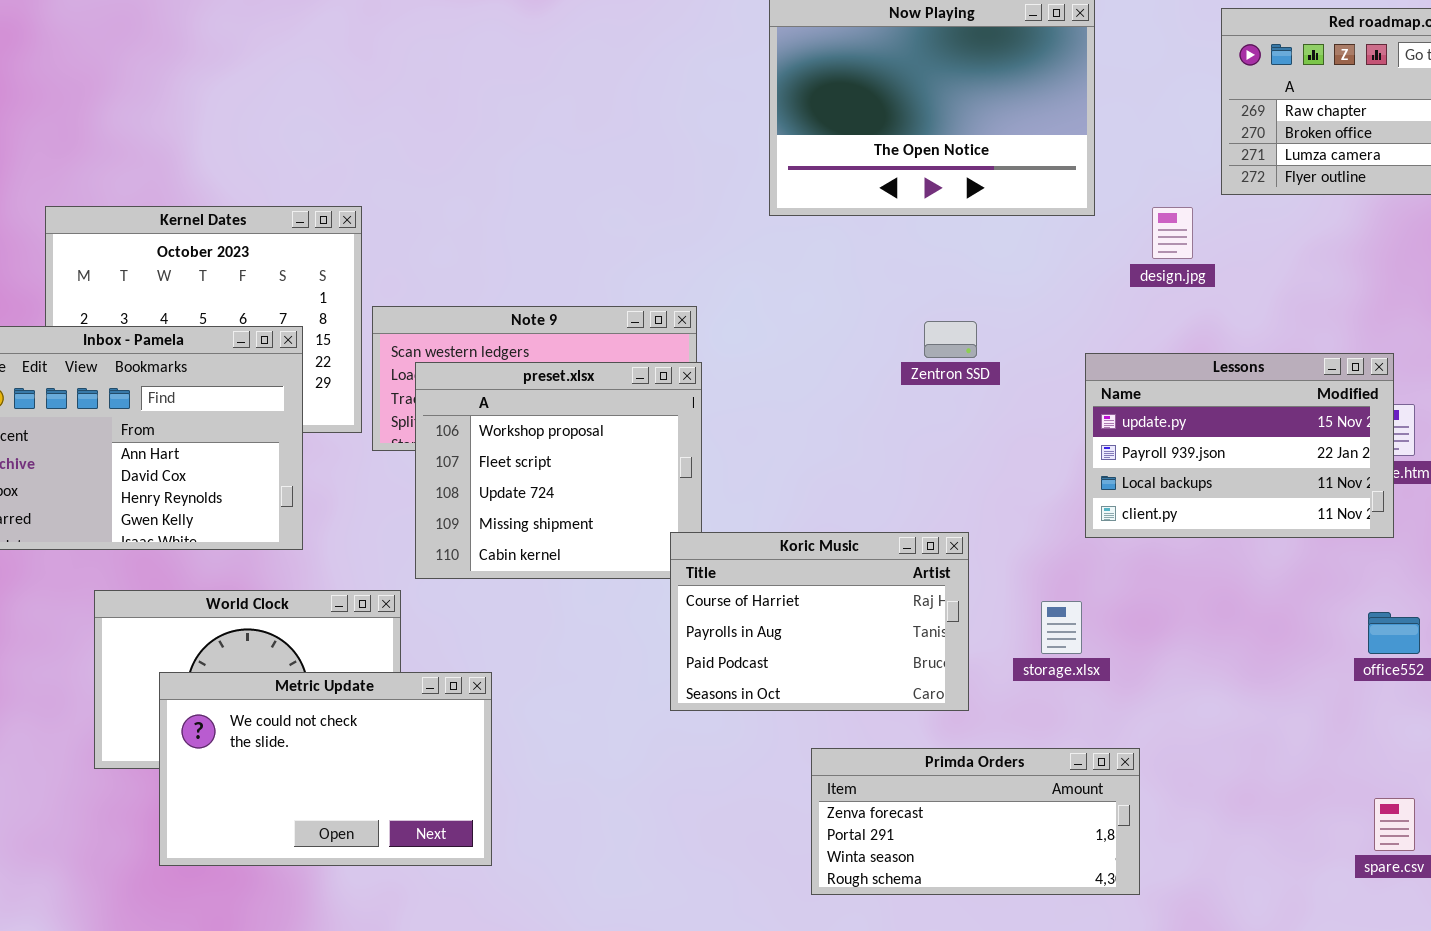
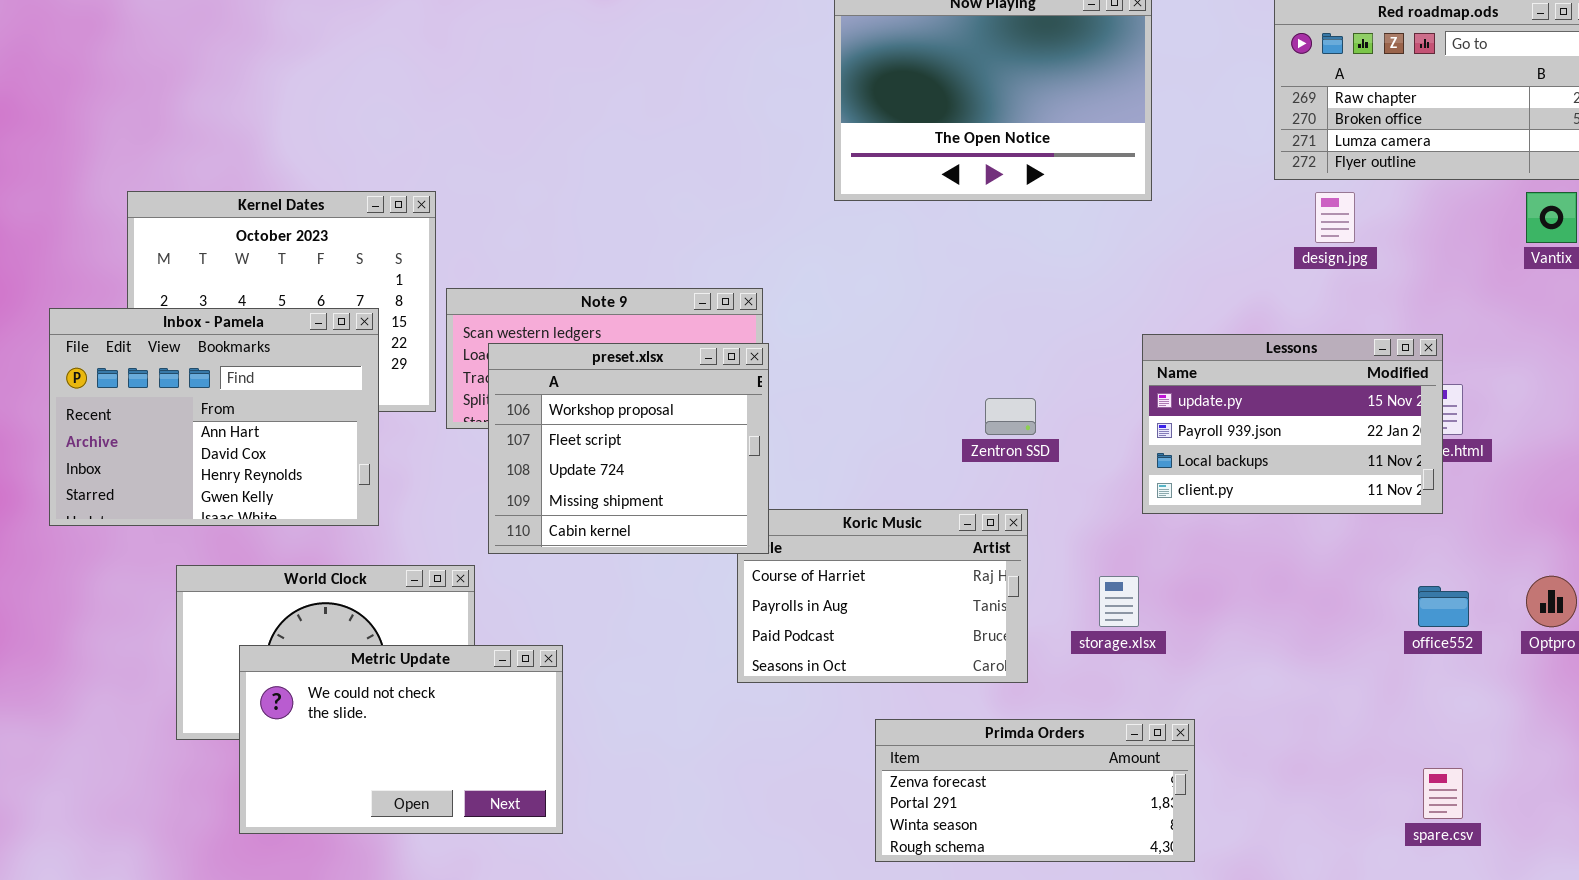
design.jpg: [1152,207,1193,259] -> [1315,192,1355,243], moved
Zentron SSD: [924,321,977,358] -> [985,398,1036,435], moved
preset.xlsx: [415,362,702,579] -> [488,343,769,554], raised

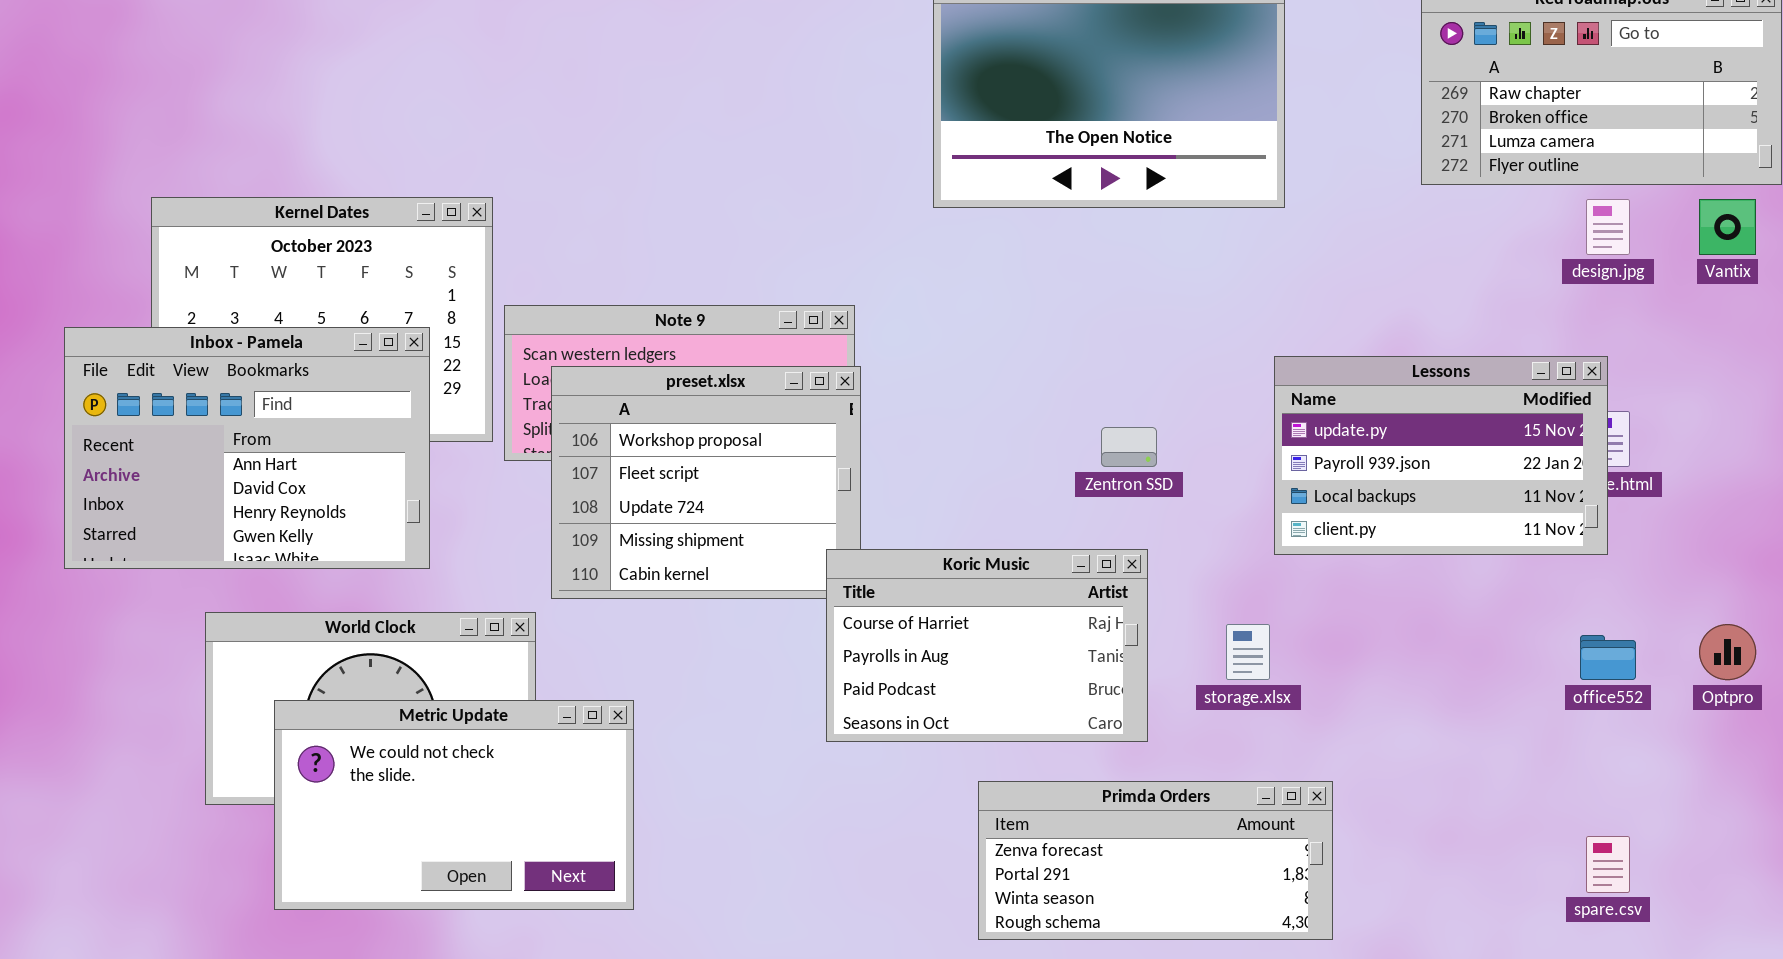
design.jpg: [1315,192,1355,243] -> [1586,199,1630,255], moved
Koric Music: [737,509,1028,683] -> [826,549,1148,742], raised

